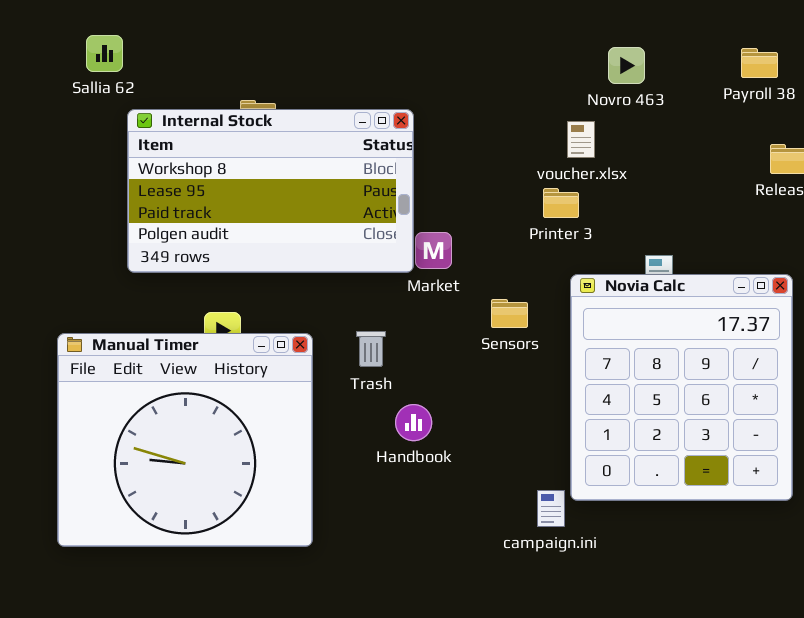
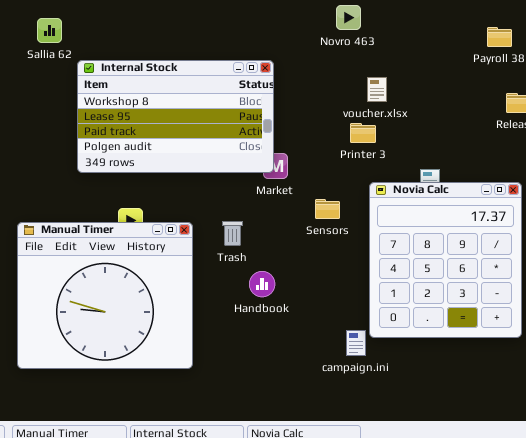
Novro 463: [608,47,645,84] -> [336,5,361,30], moved
Internal Stock: [127,109,414,273] -> [77,60,274,173], moved

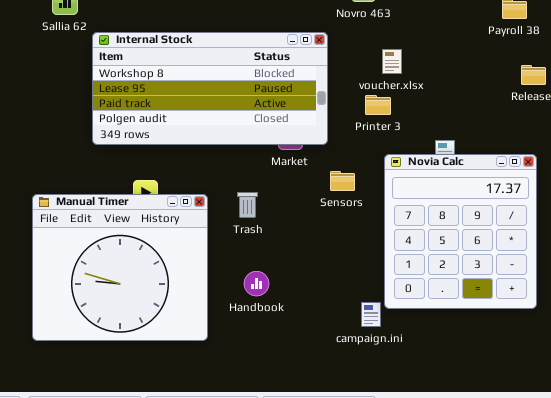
Internal Stock: [77,60,274,173] -> [92,32,328,145], resized
Handbook: [249,271,275,297] -> [244,271,269,296], moved

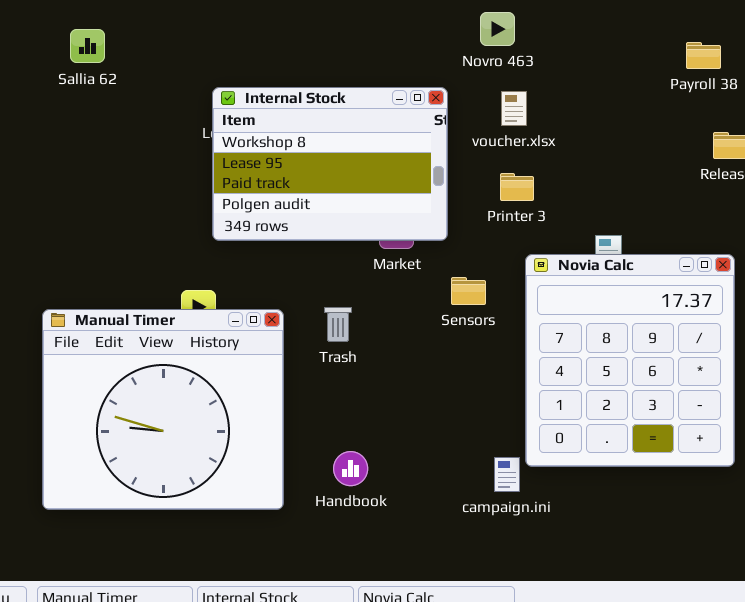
Internal Stock: [92,32,328,145] -> [212,87,448,241], resized
voucher.xlsx: [382,49,402,74] -> [501,91,527,126], moved
Handbook: [244,271,269,296] -> [333,451,368,486], moved

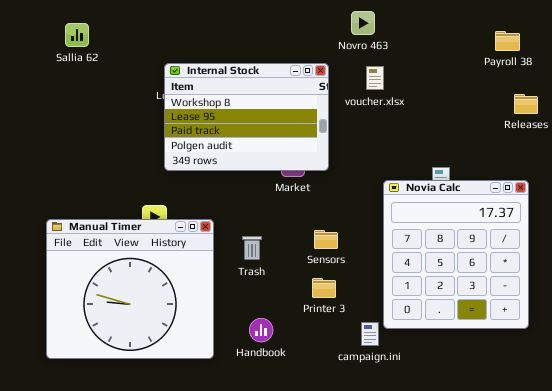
Printer 3: [500,173,534,201] -> [312,278,336,298], moved
Sensors: [451,277,486,305] -> [314,230,338,249], moved
Trash: [324,307,352,342] -> [242,236,262,260], moved

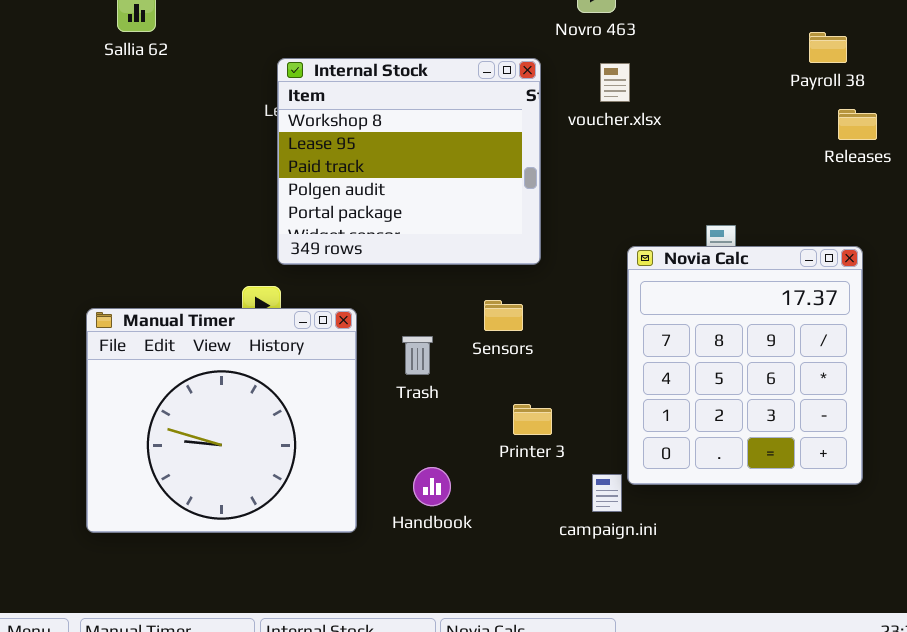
Payroll 38: [495,31,520,51] -> [809,32,847,63], moved
Internal Stock: [164,63,329,171] -> [277,58,541,265], resized
Sensors: [314,230,338,249] -> [484,300,523,331], moved

